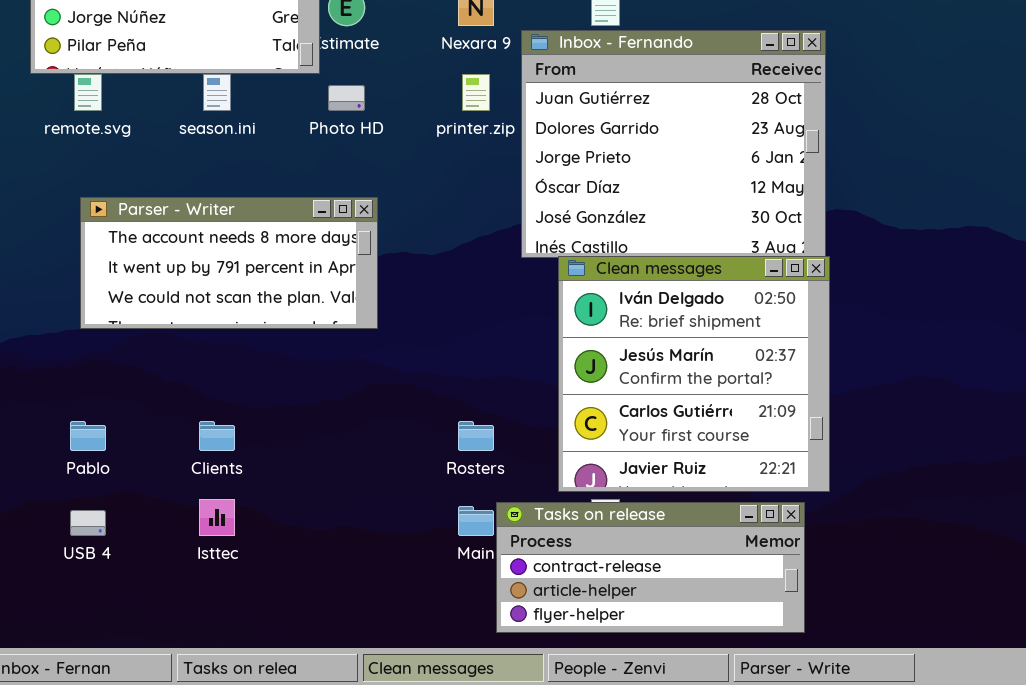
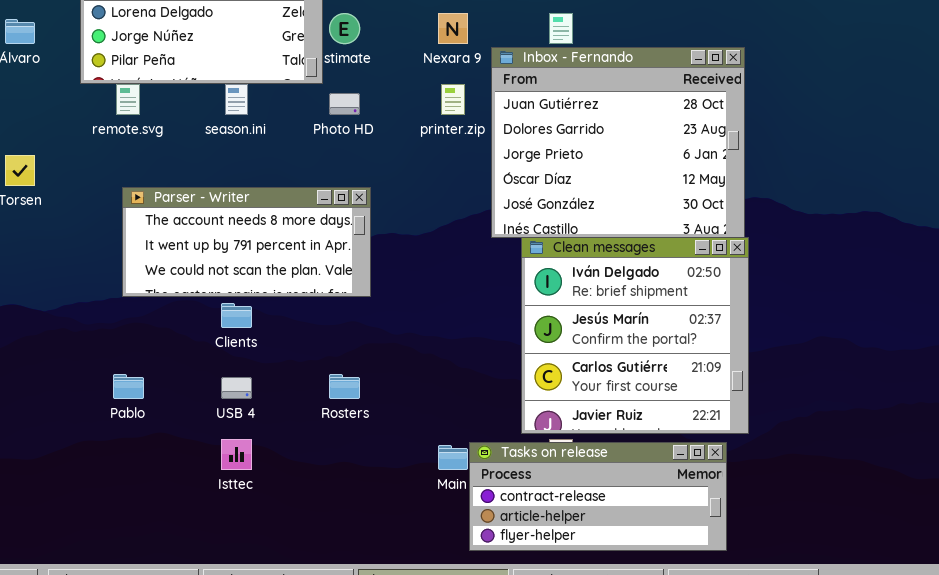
Clients: [199,421,235,451] -> [221,303,252,328], moved
Rosters: [458,421,494,451] -> [329,374,360,399], moved
USB 4: [70,510,106,536] -> [221,377,252,399], moved

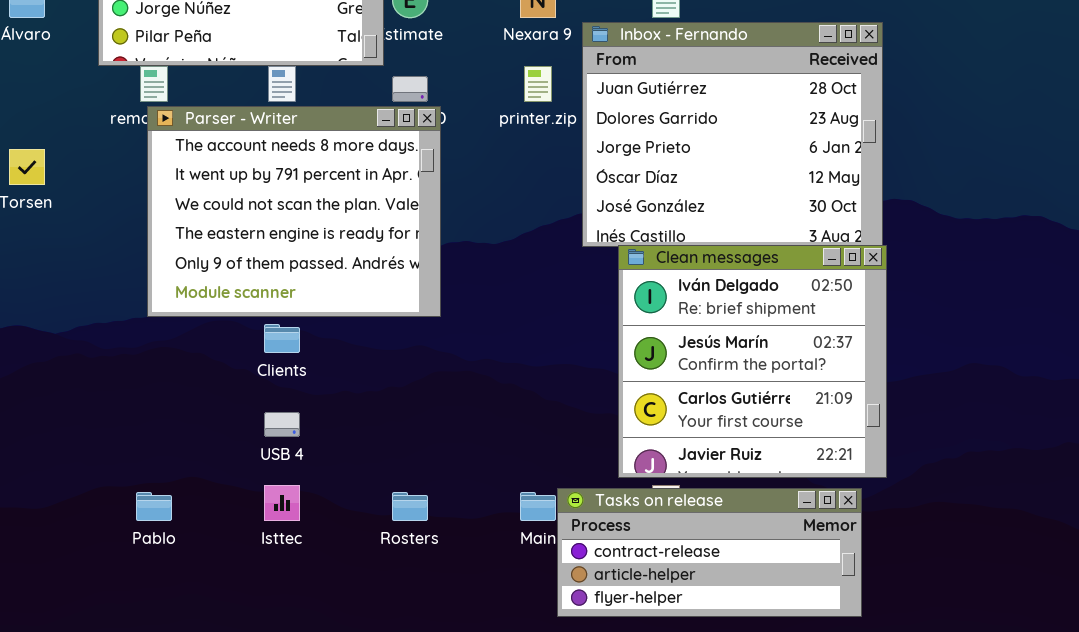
Parser - Writer: [122,187,371,297] -> [147,106,441,317], resized
Pablo: [113,374,144,399] -> [136,492,172,521], moved
Rosters: [329,374,360,399] -> [392,492,428,521], moved

